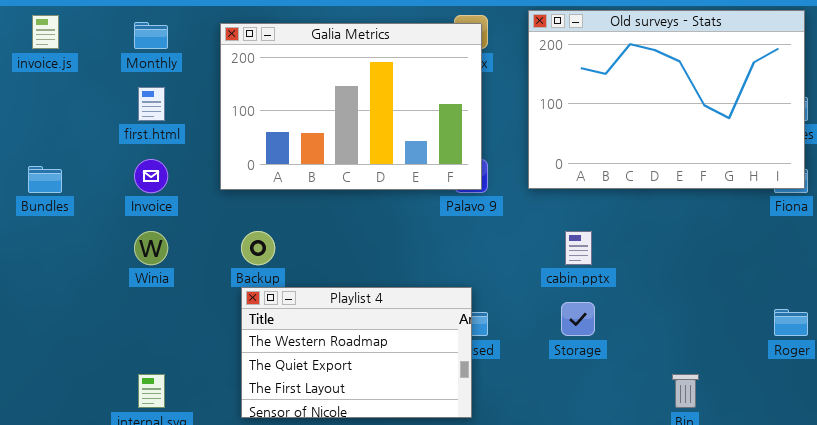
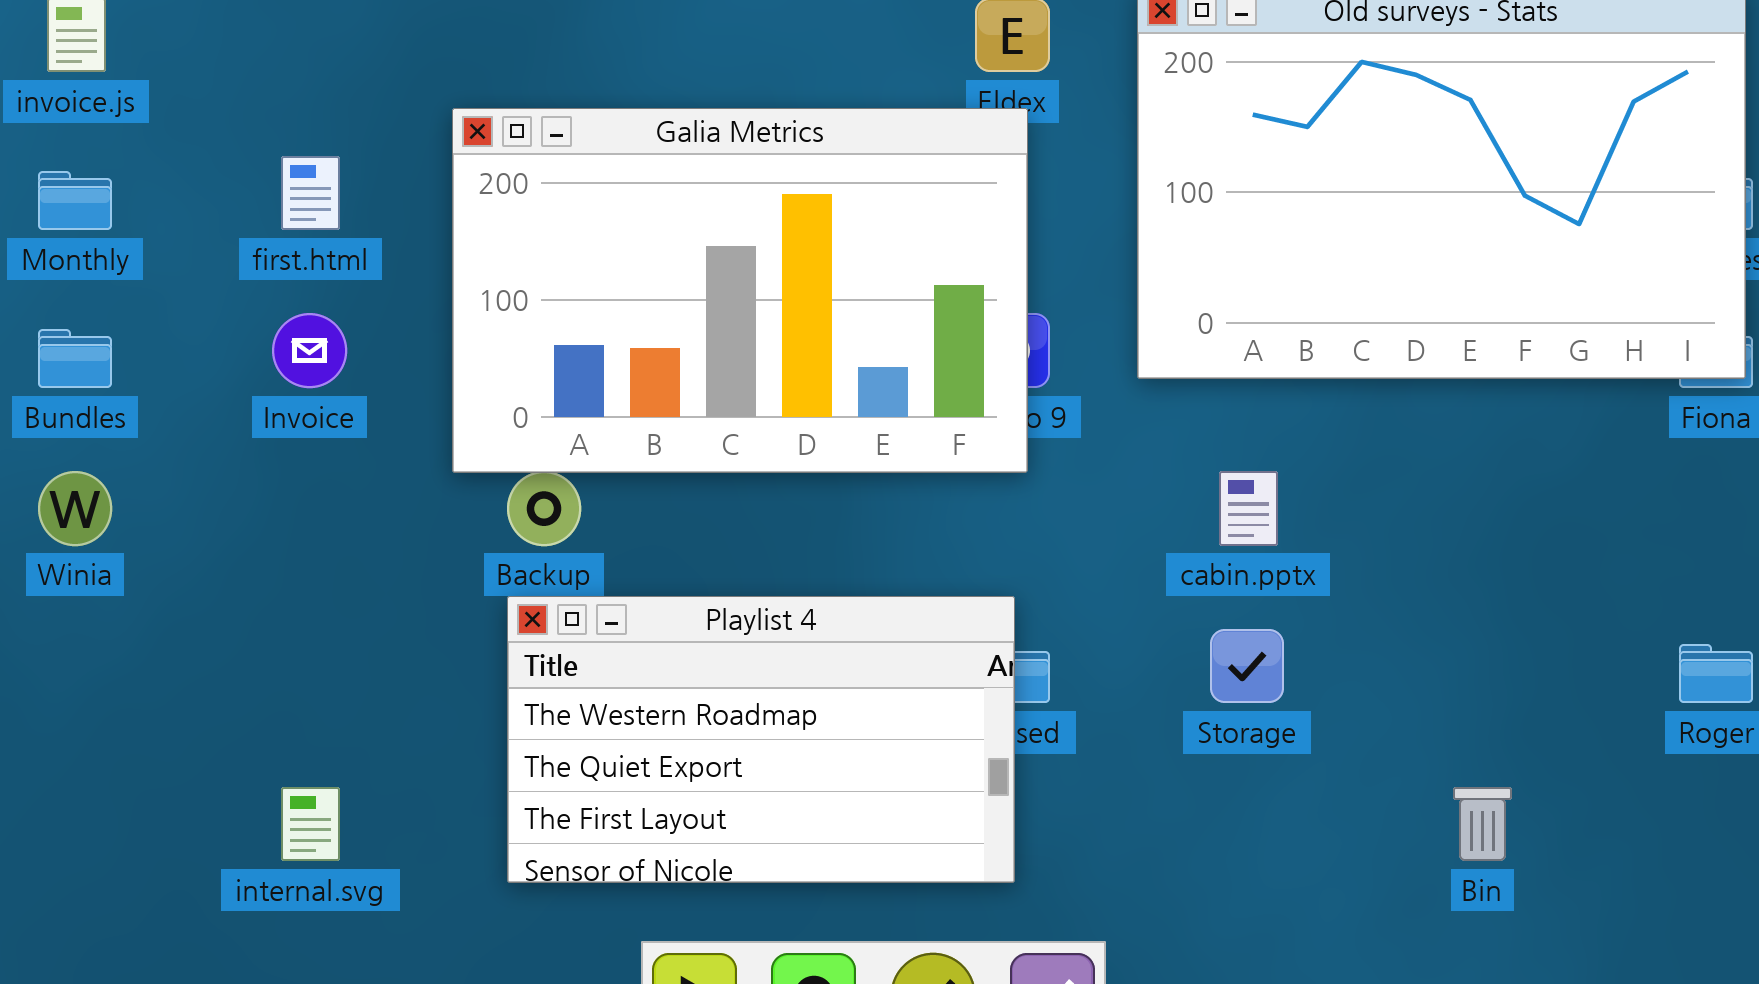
Monthly: [134,22,168,49] -> [38,171,112,230], moved
Galia Metrics: [220,23,482,190] -> [452,108,1028,473], moved
Winia: [134,231,168,265] -> [38,471,112,546], moved

